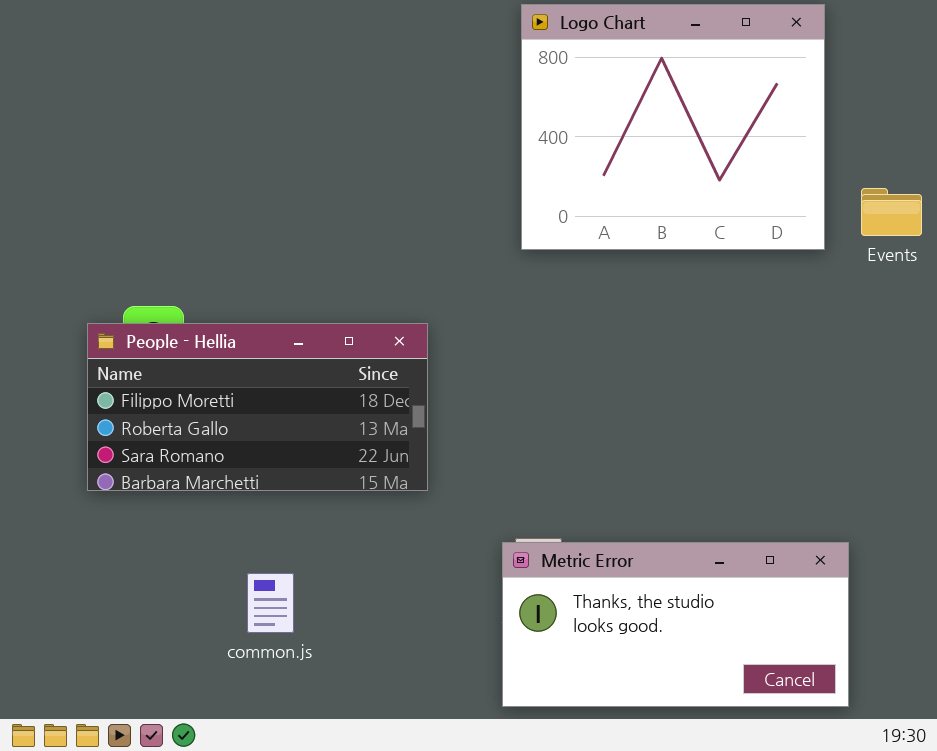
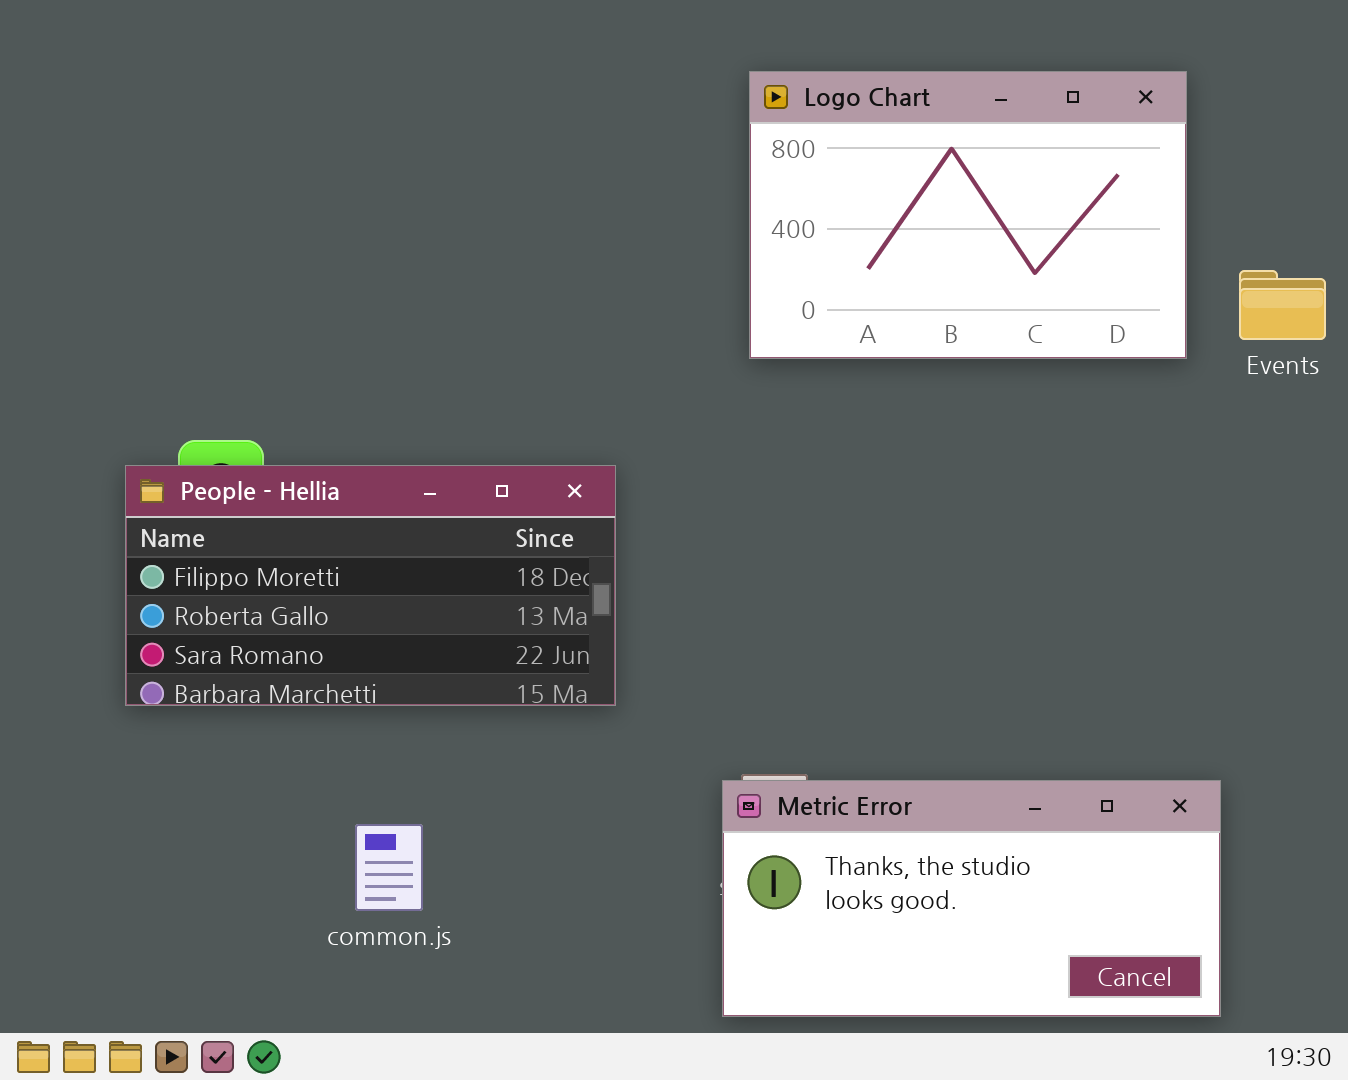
Logo Chart: [521,4,825,250] -> [749,71,1187,359], resized

